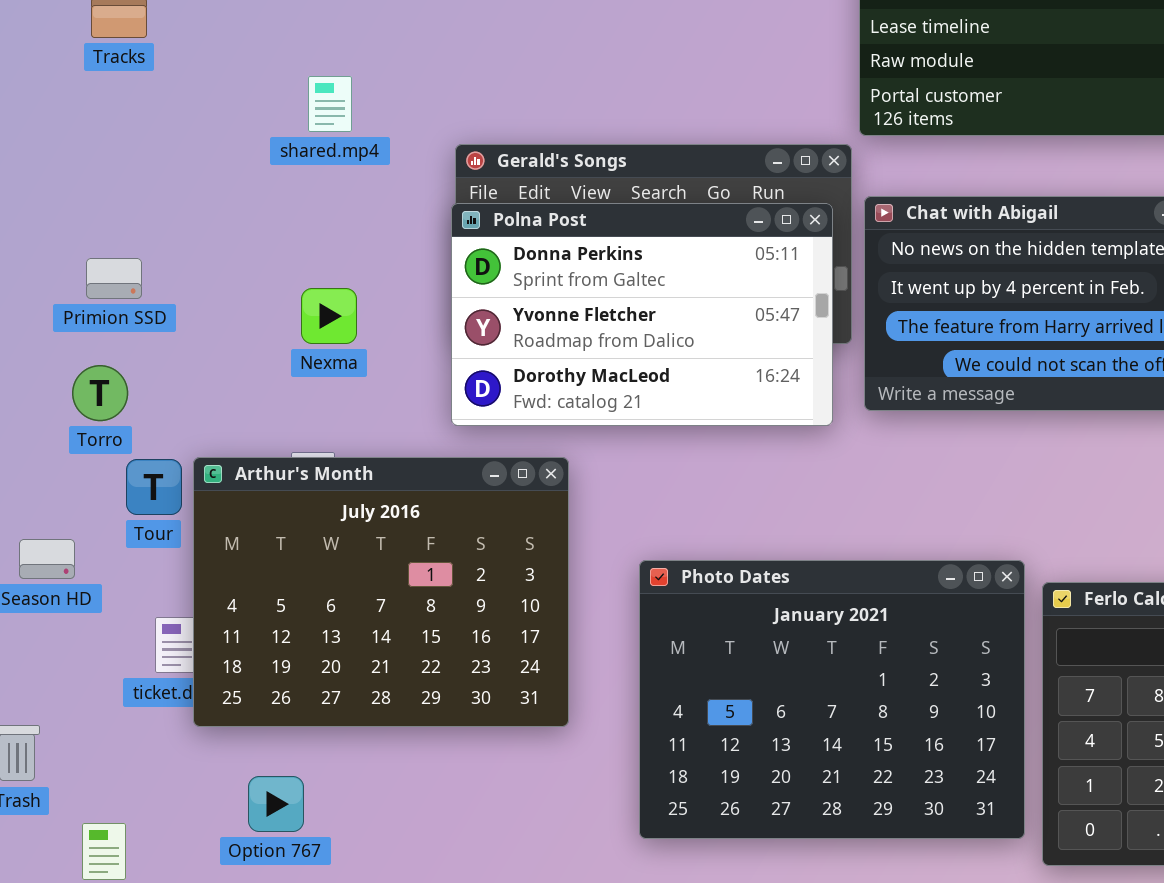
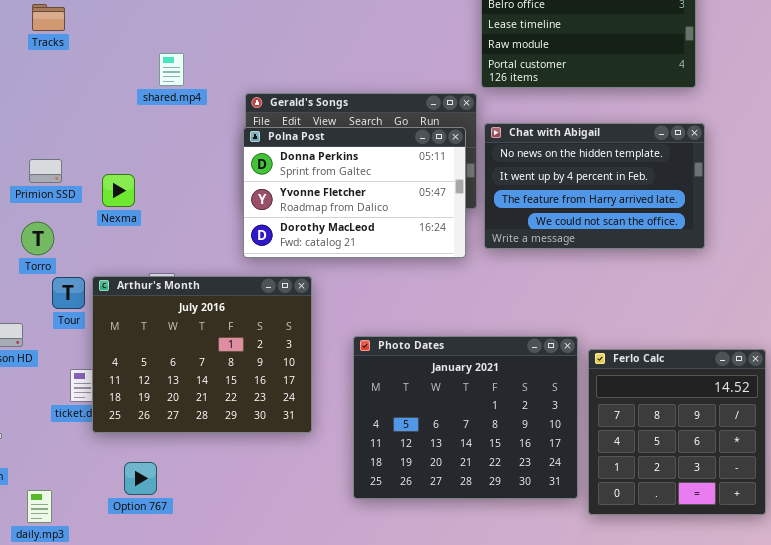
Nexma: [301,288,357,344] -> [102,174,135,207], moved

